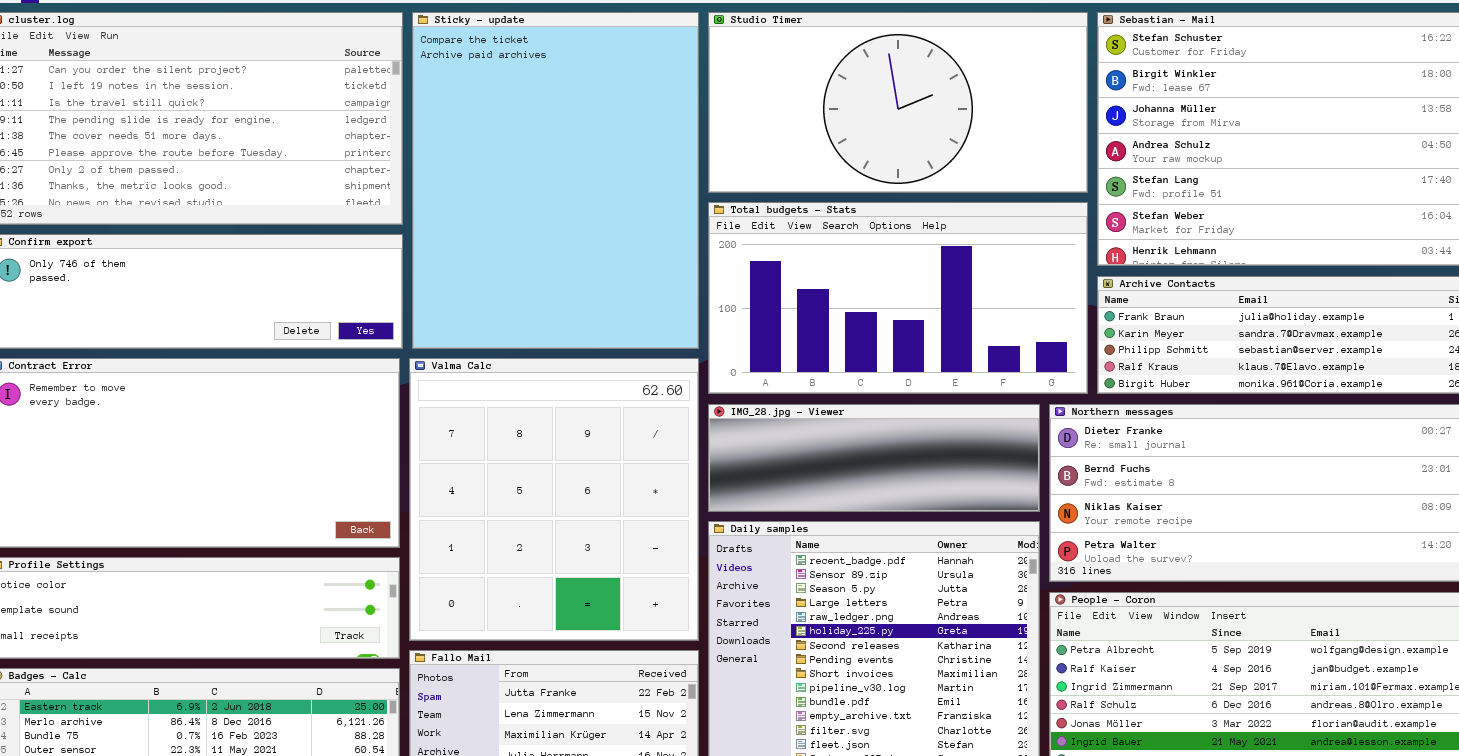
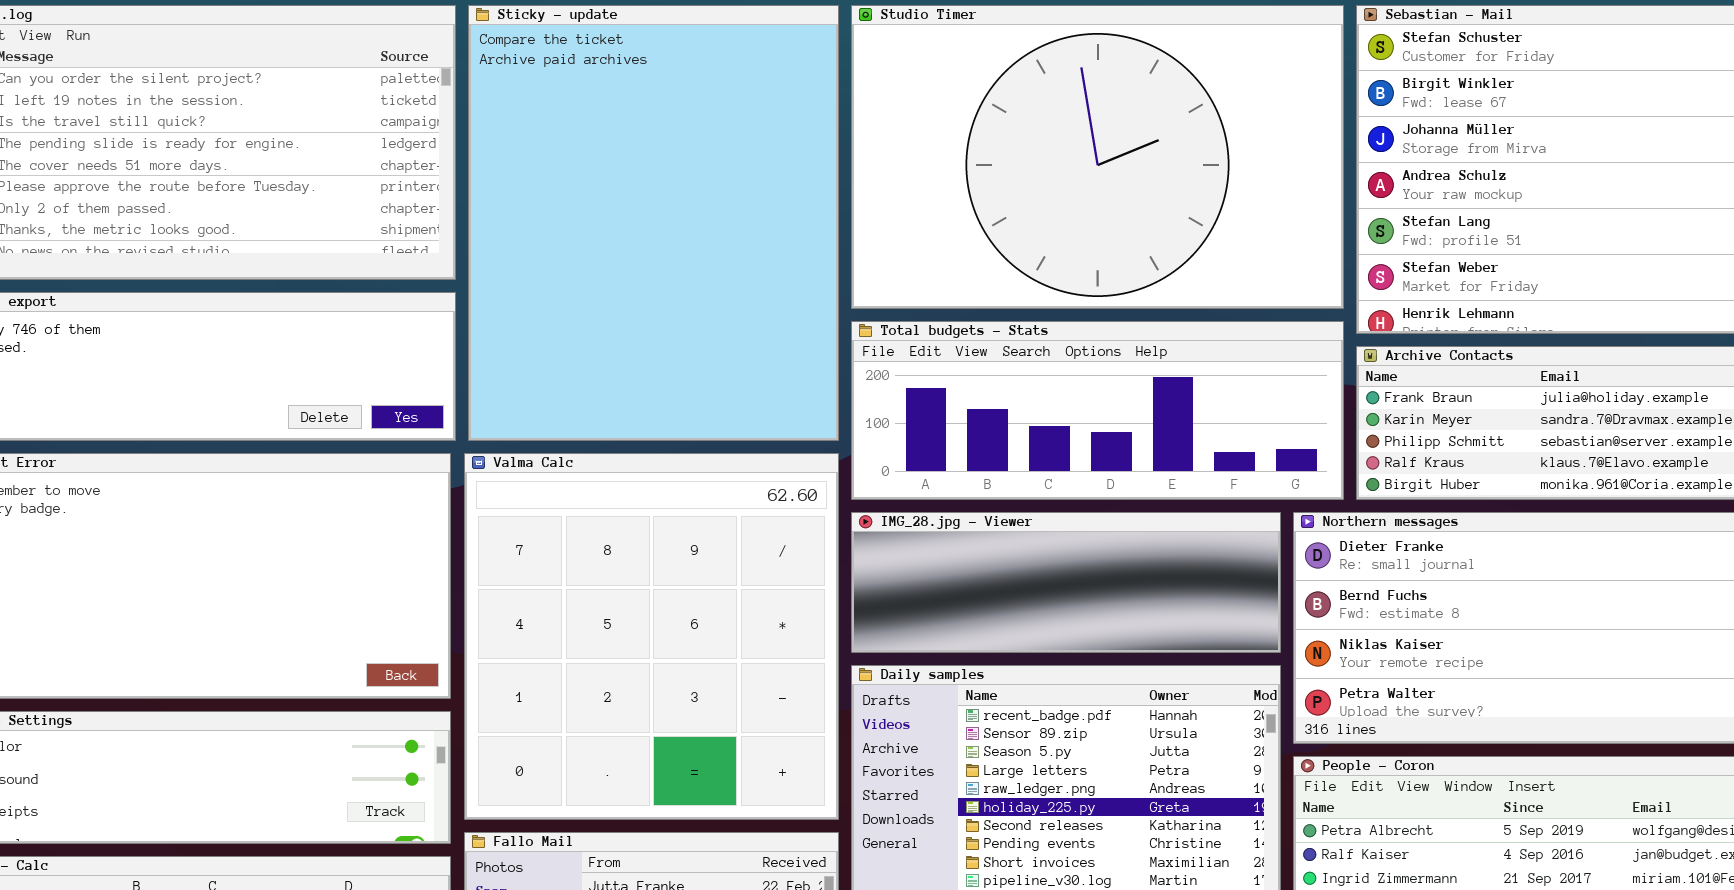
Studio Timer: [708,12,1088,193] -> [851,5,1344,309], resized
Total budgets - Stats: [708,202,1088,394] -> [851,321,1344,500], resized

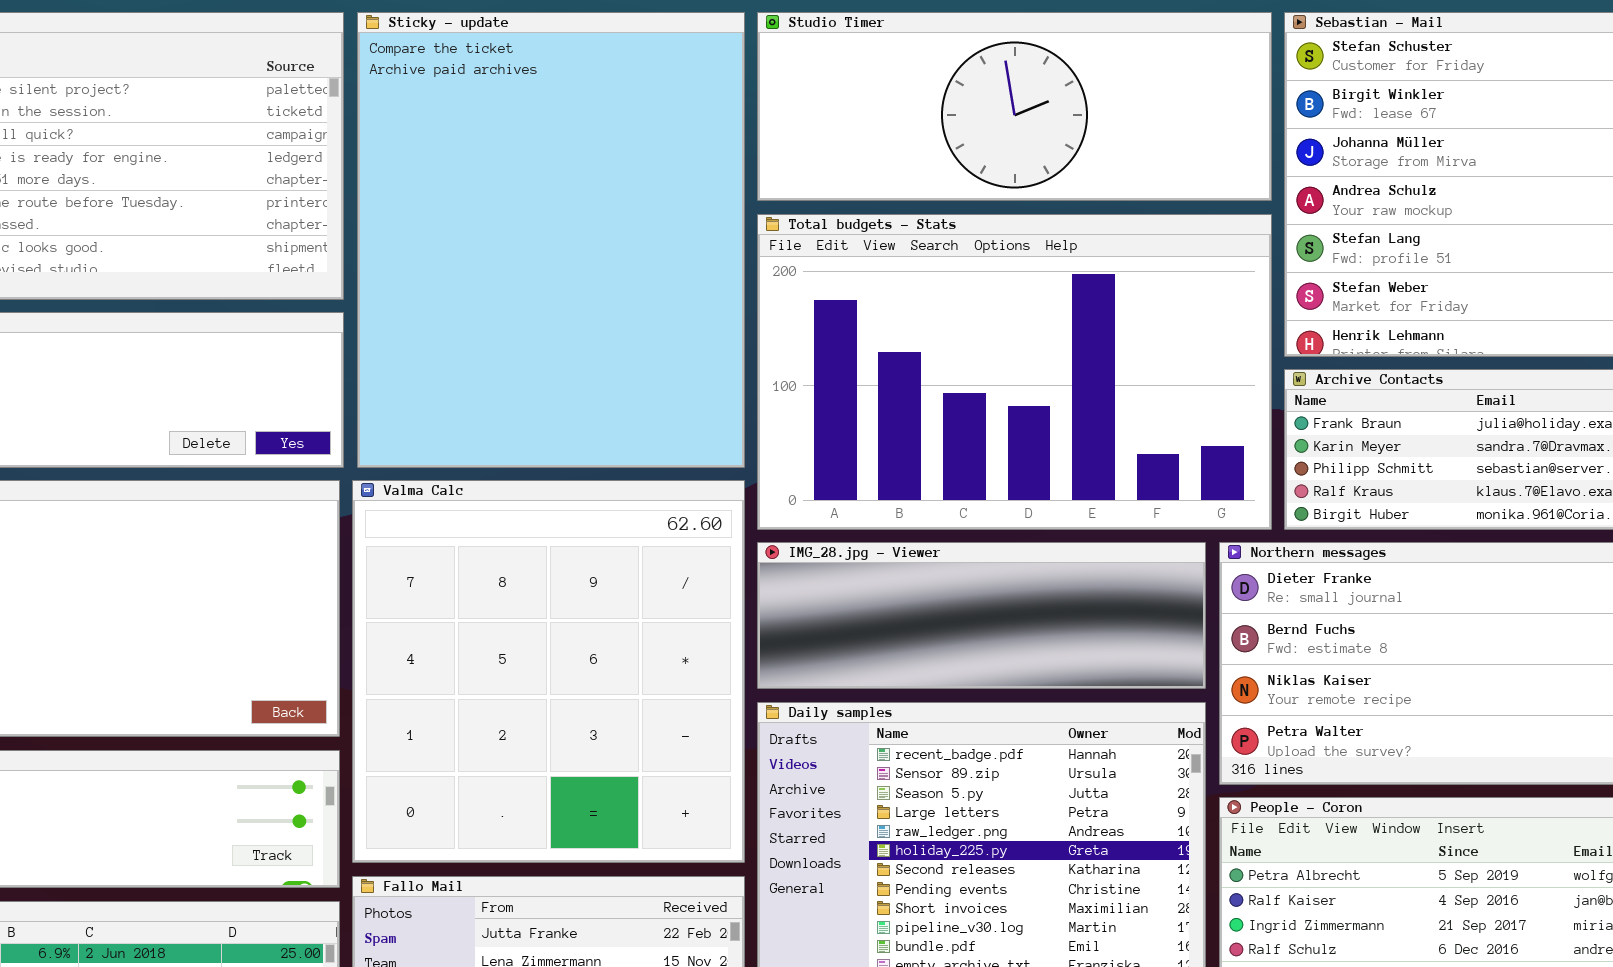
Studio Timer: [851,5,1344,309] -> [757,12,1272,201], resized
Total budgets - Stats: [851,321,1344,500] -> [757,214,1272,530], resized

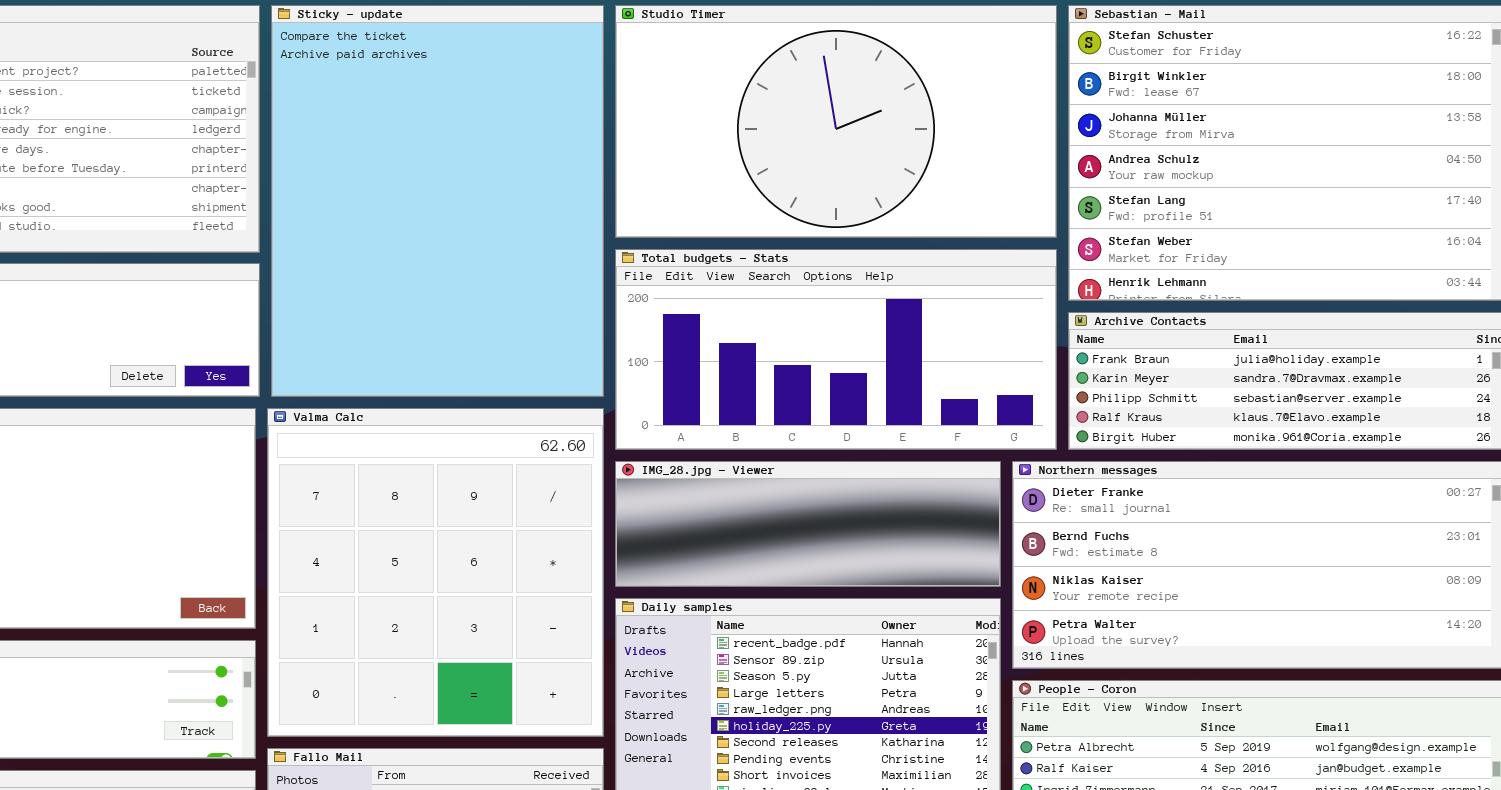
Studio Timer: [757,12,1272,201] -> [615,5,1057,238], resized
Total budgets - Stats: [757,214,1272,530] -> [615,249,1057,450], resized

